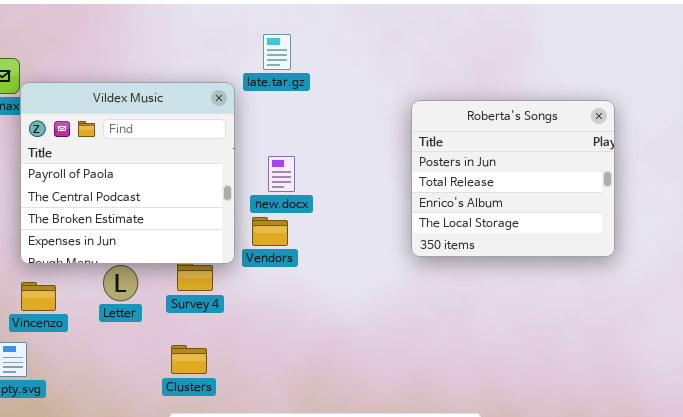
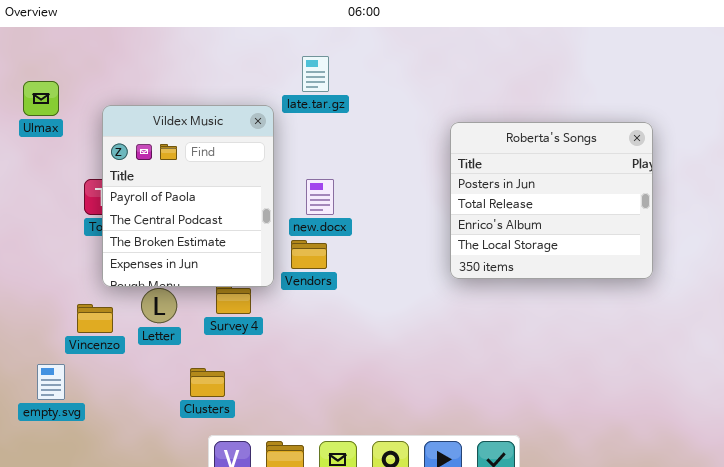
Vildex Music: [20,82,235,264] -> [102,105,274,287], resized
Vincenzo: [21,282,56,311] -> [77,304,113,333], moved
Clusters: [171,345,207,374] -> [190,368,225,397], moved

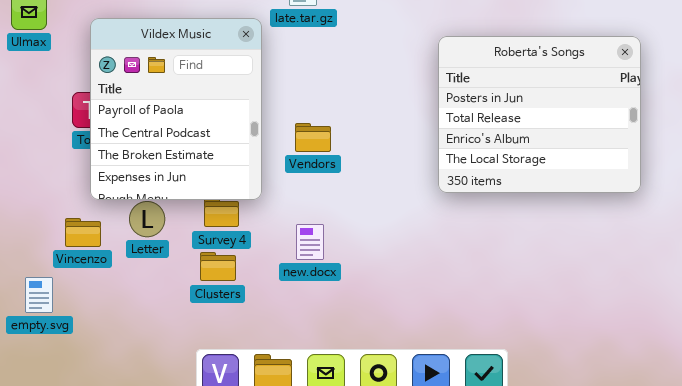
new.docx: [306,179,334,215] -> [296,224,324,260], moved
Vendors: [291,240,327,269] -> [295,123,331,152], moved
Clusters: [190,368,225,397] -> [200,252,236,281], moved

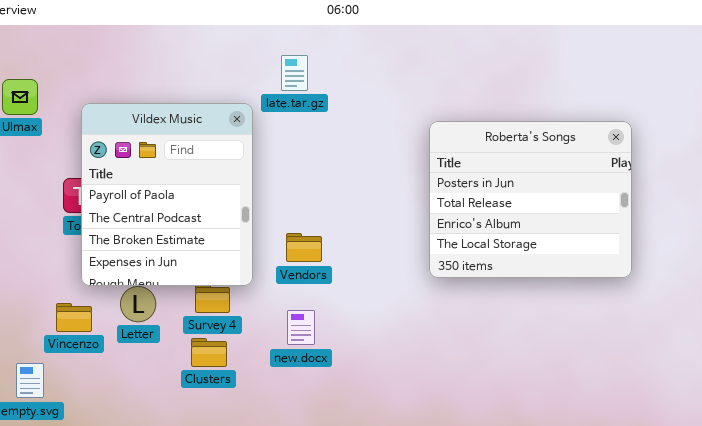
Vendors: [295,123,331,152] -> [286,233,322,262], moved

